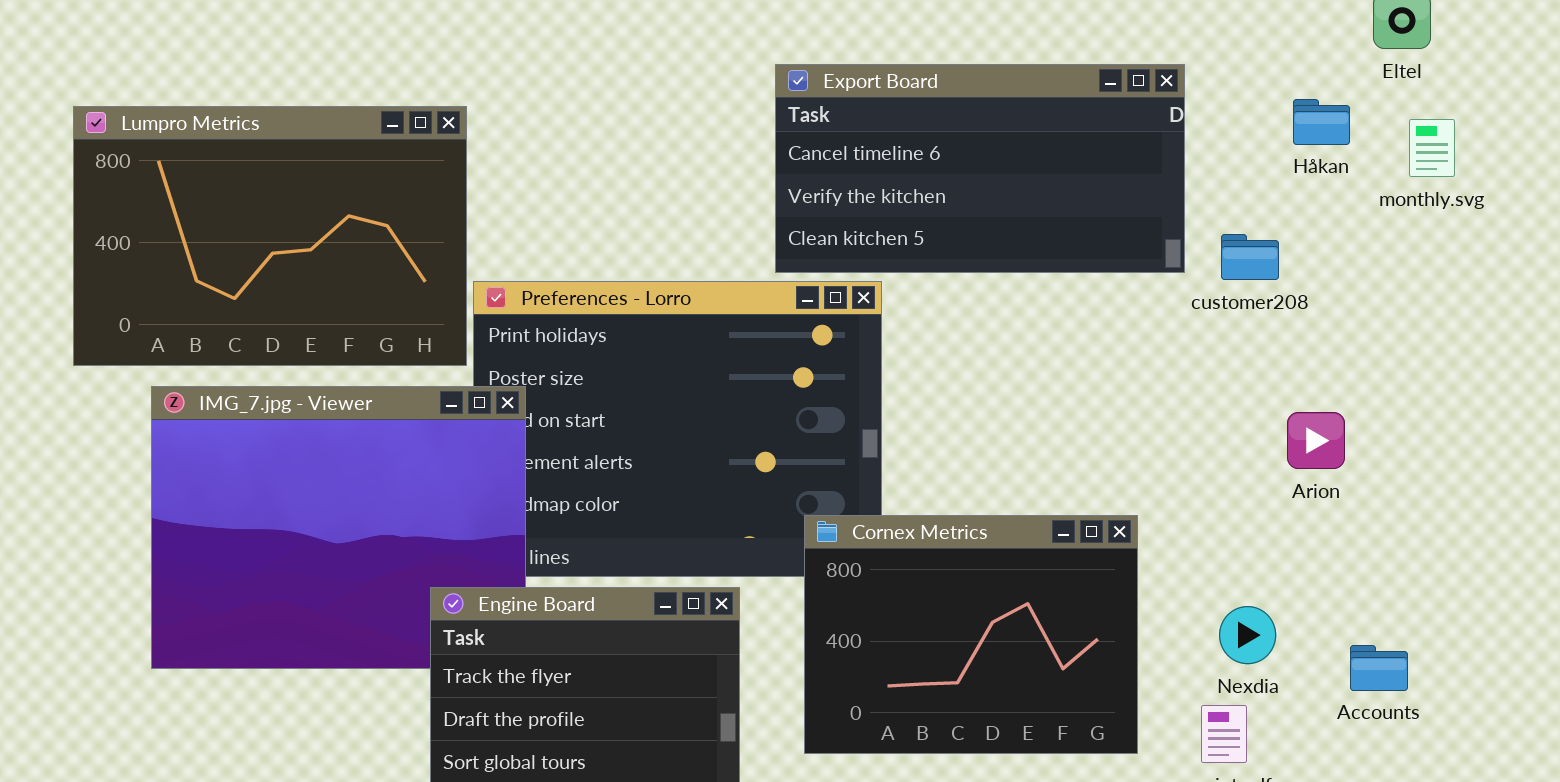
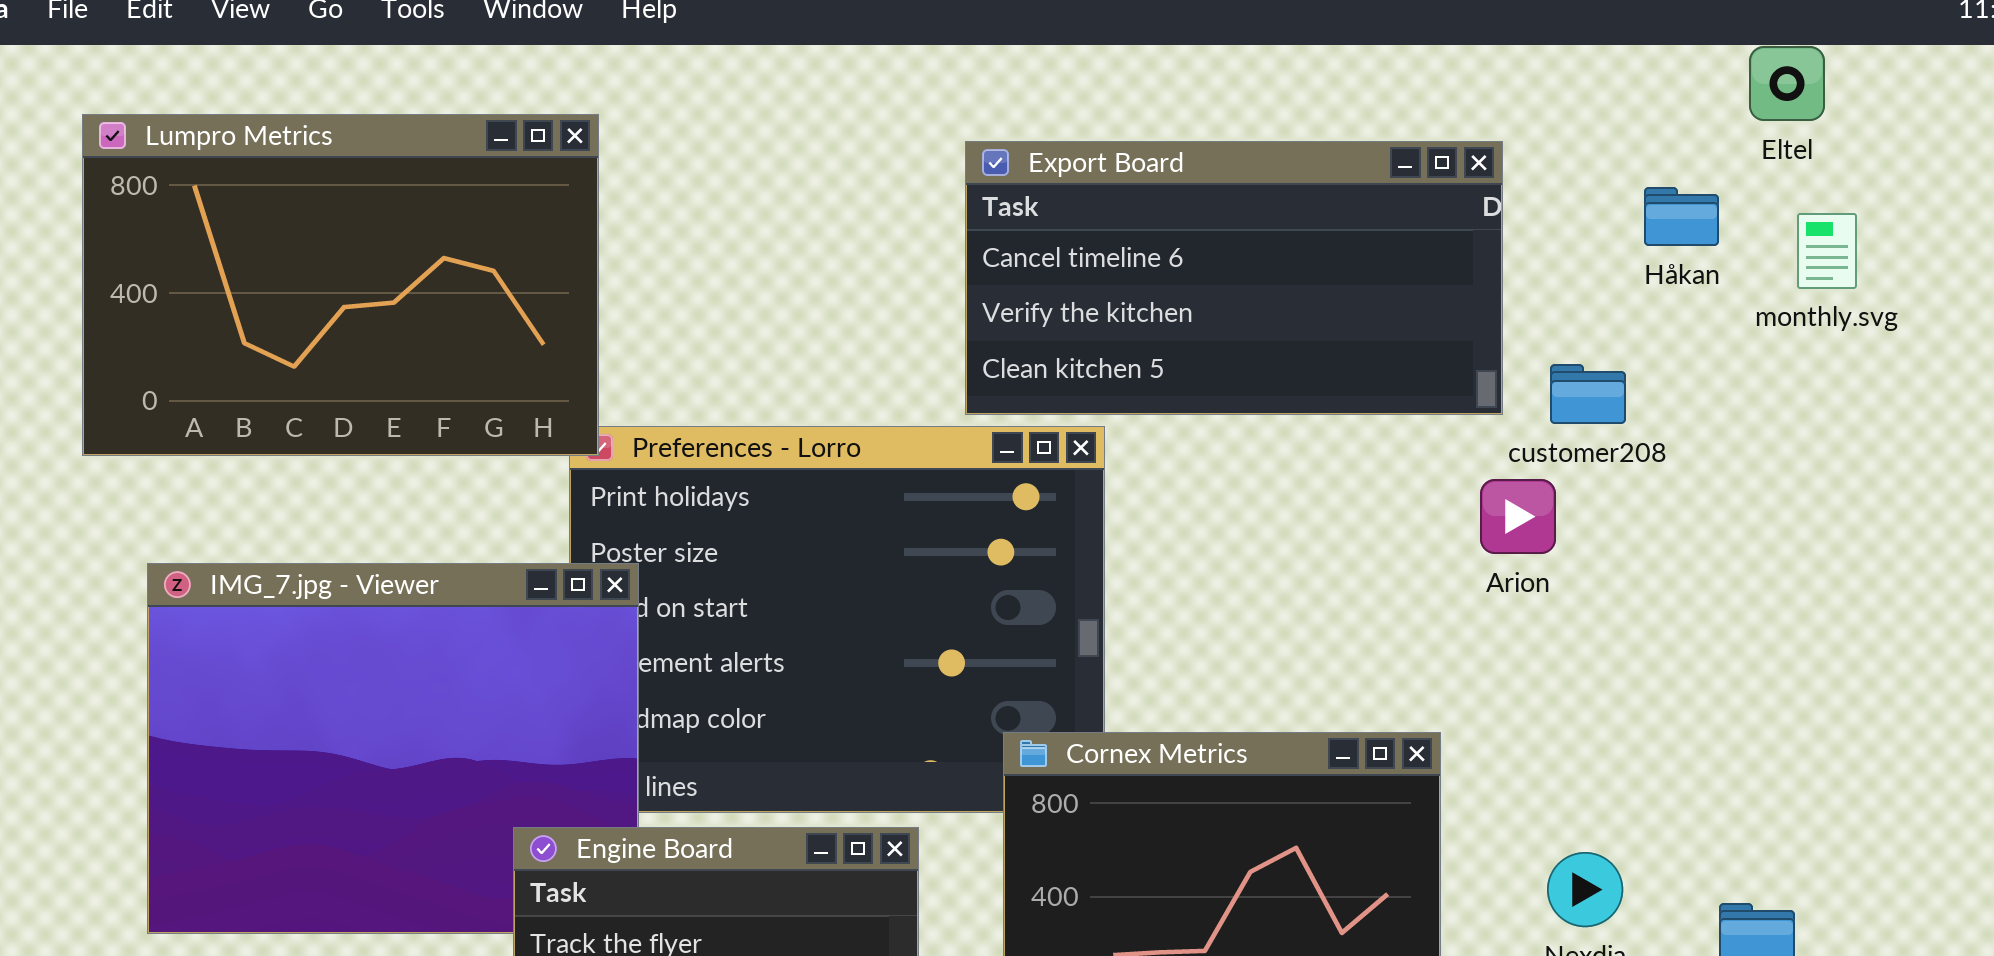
Lumpro Metrics: [73,106,467,366] -> [82,114,599,456], moved
Arion: [1287,412,1345,469] -> [1480,479,1556,554], moved

